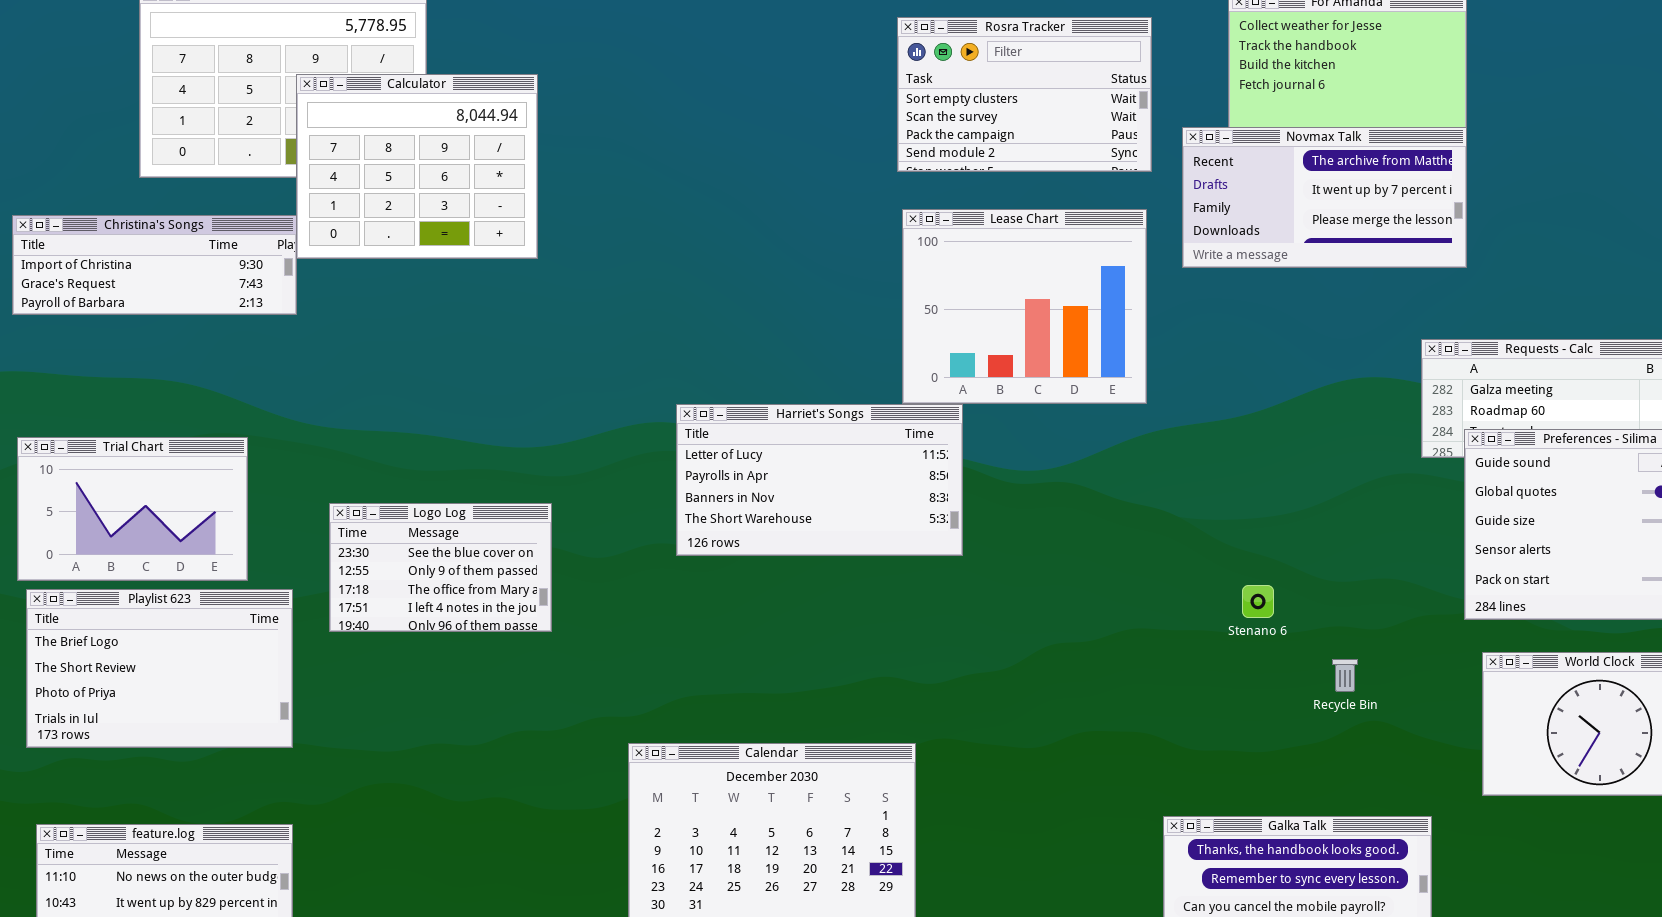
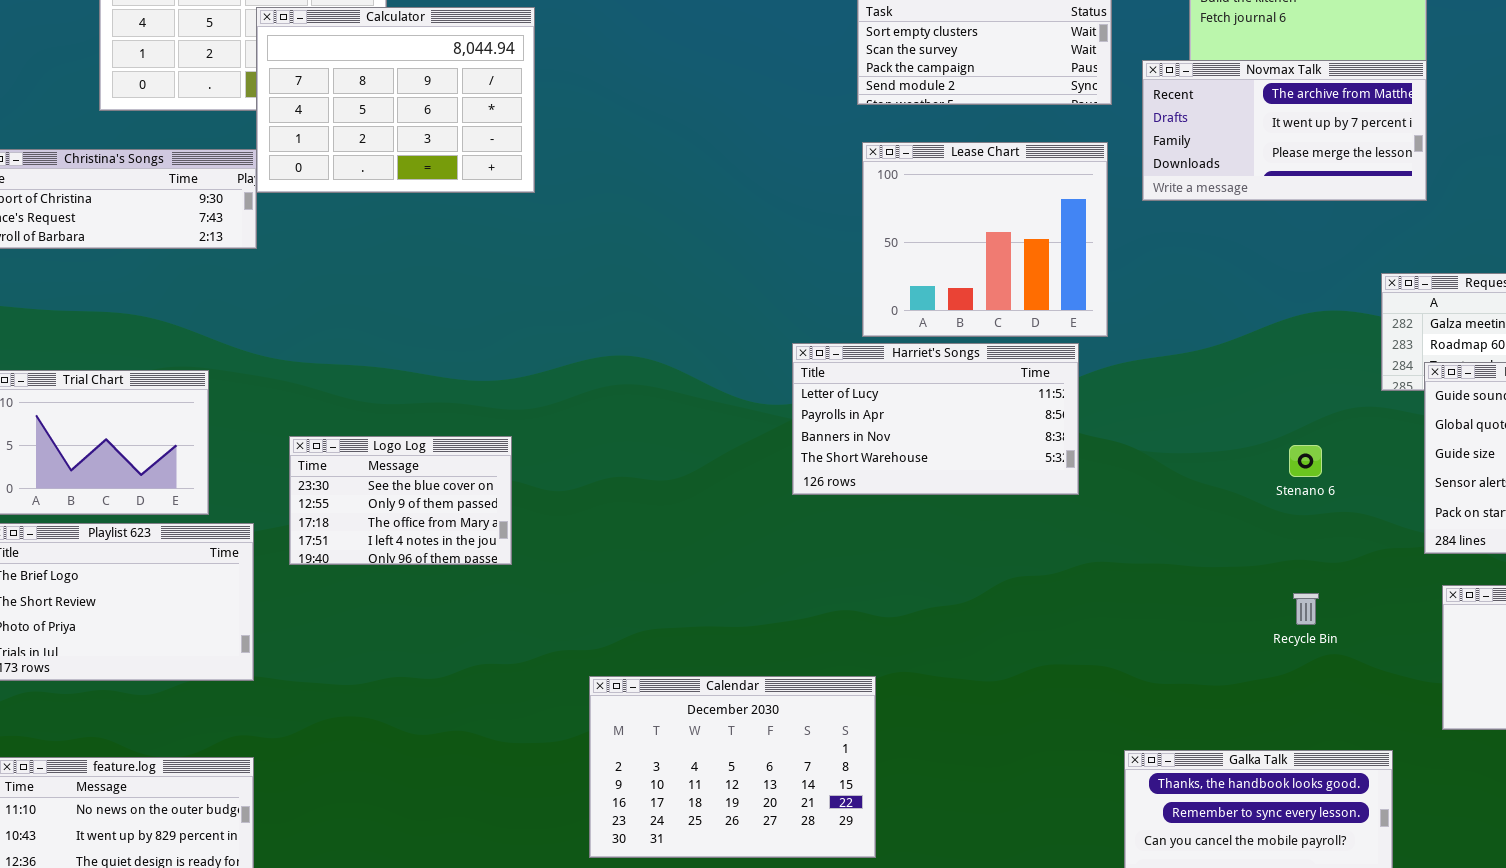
Calculator: [296,74,538,259] -> [256,7,535,193], resized
Harriet's Songs: [676,404,963,556] -> [792,343,1079,495], moved
Stenano 6: [1242,585,1274,618] -> [1289,445,1322,477], moved

